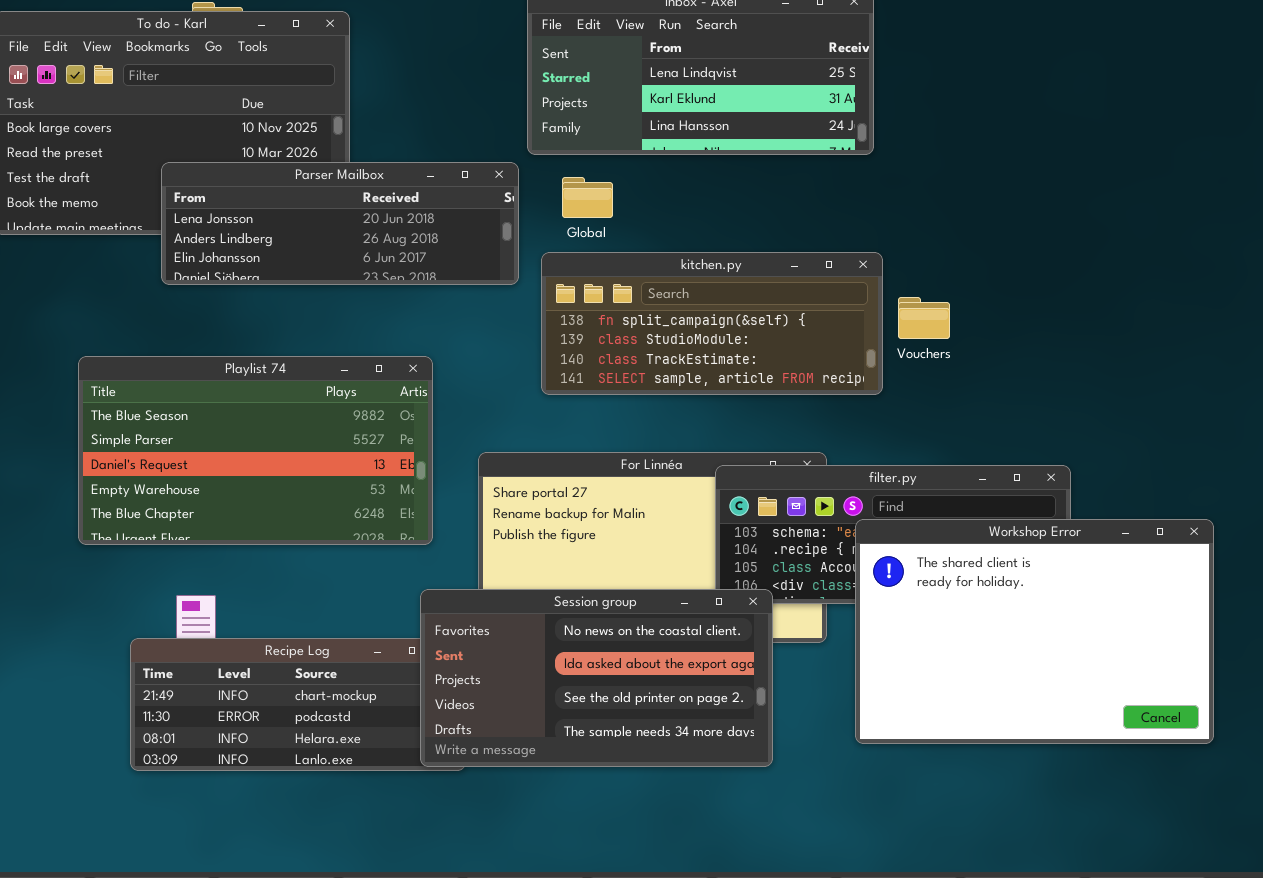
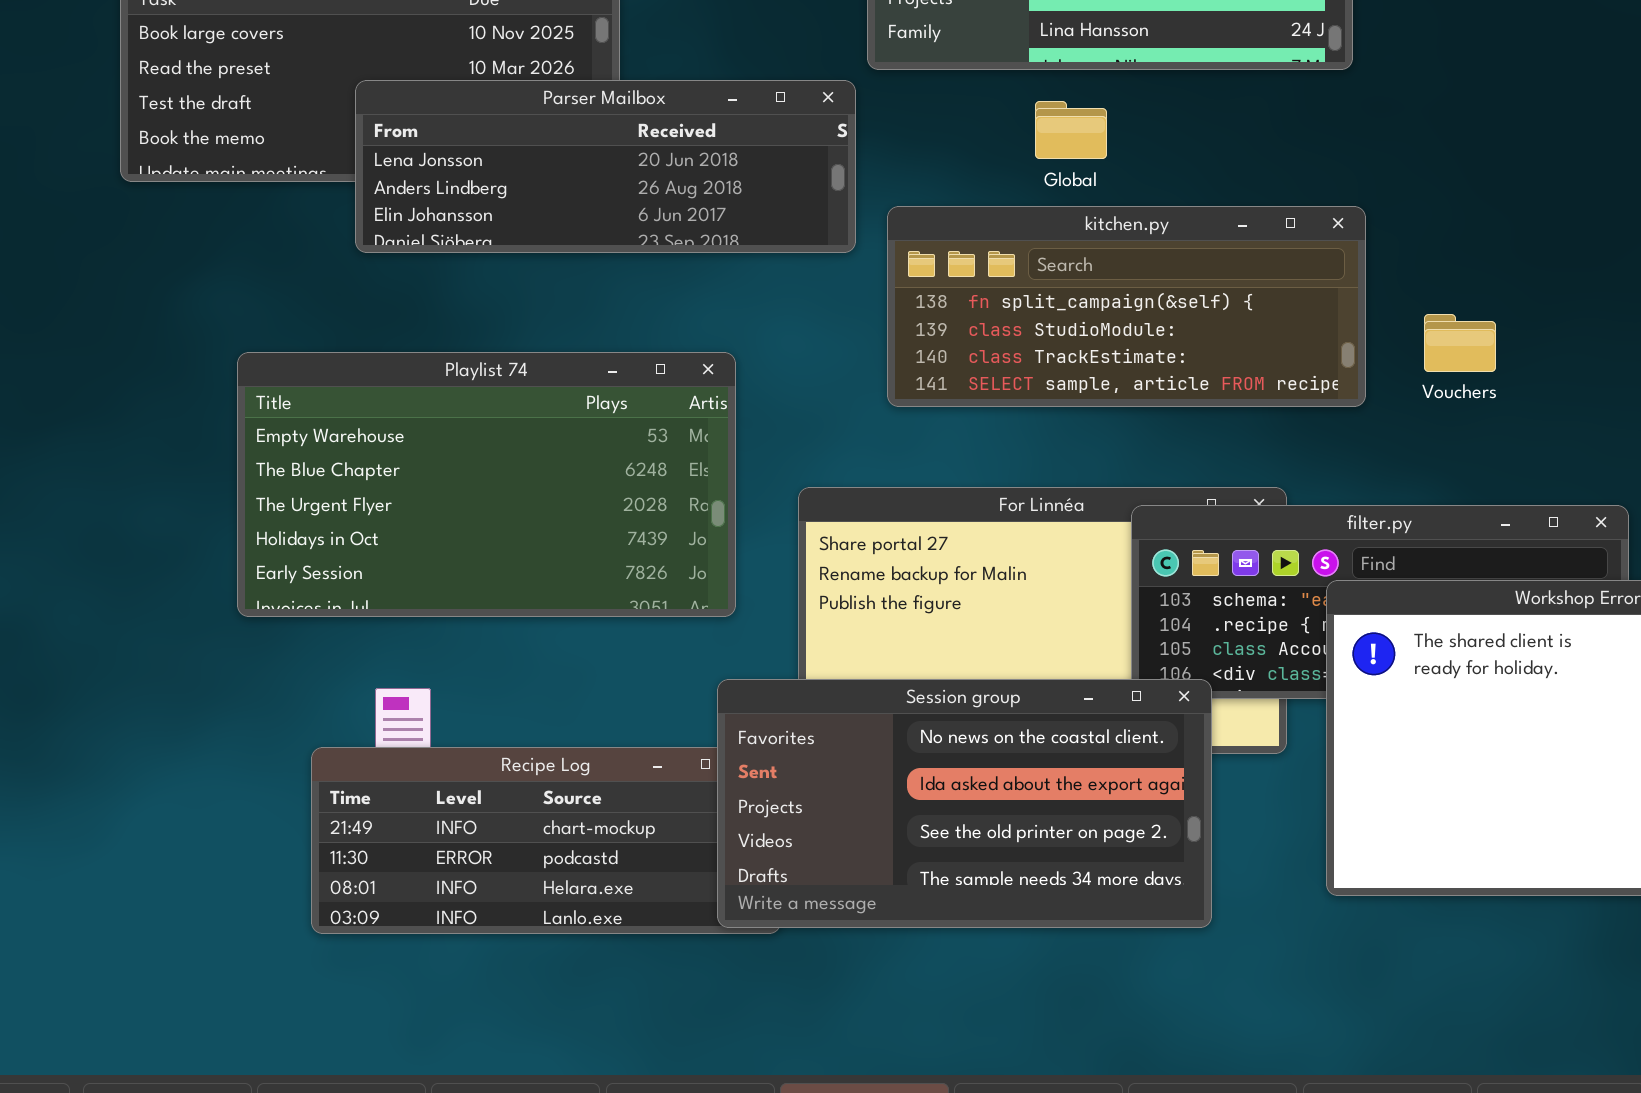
Global: [562,177,613,218] -> [1035,101,1107,159], moved
Vouchers: [898,297,950,339] -> [1424,314,1496,372], moved
Playlist 74: [78,356,433,545] -> [237,352,736,617], scrolled down 3 rows

